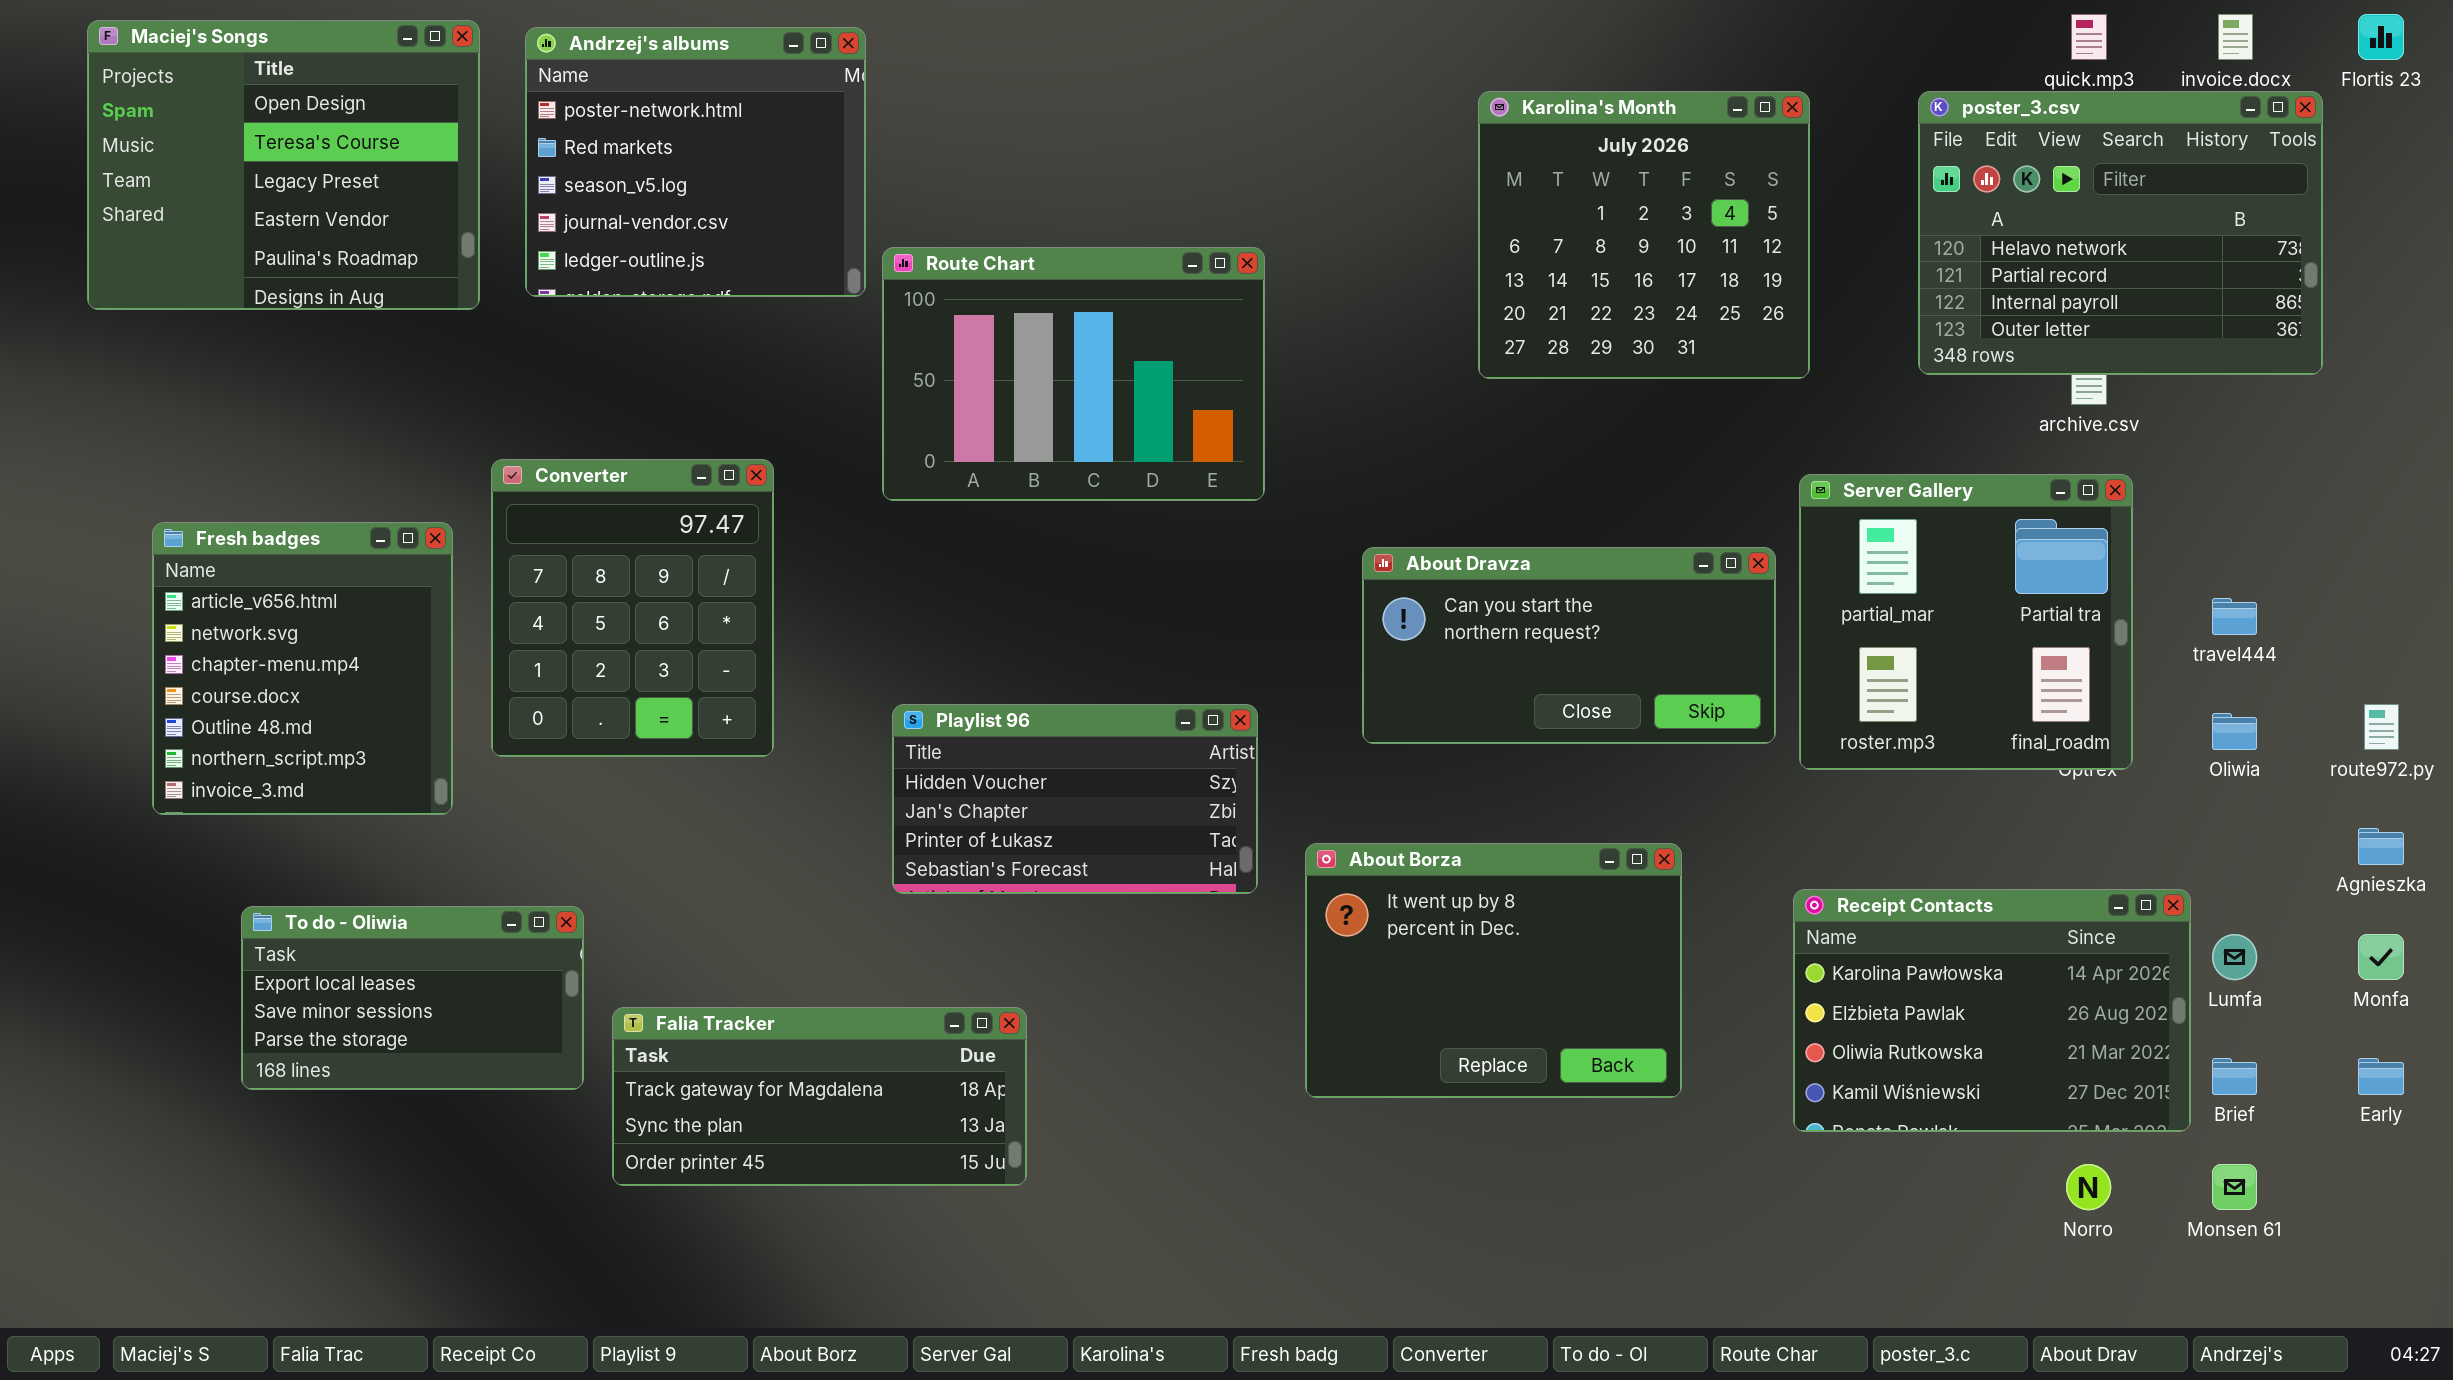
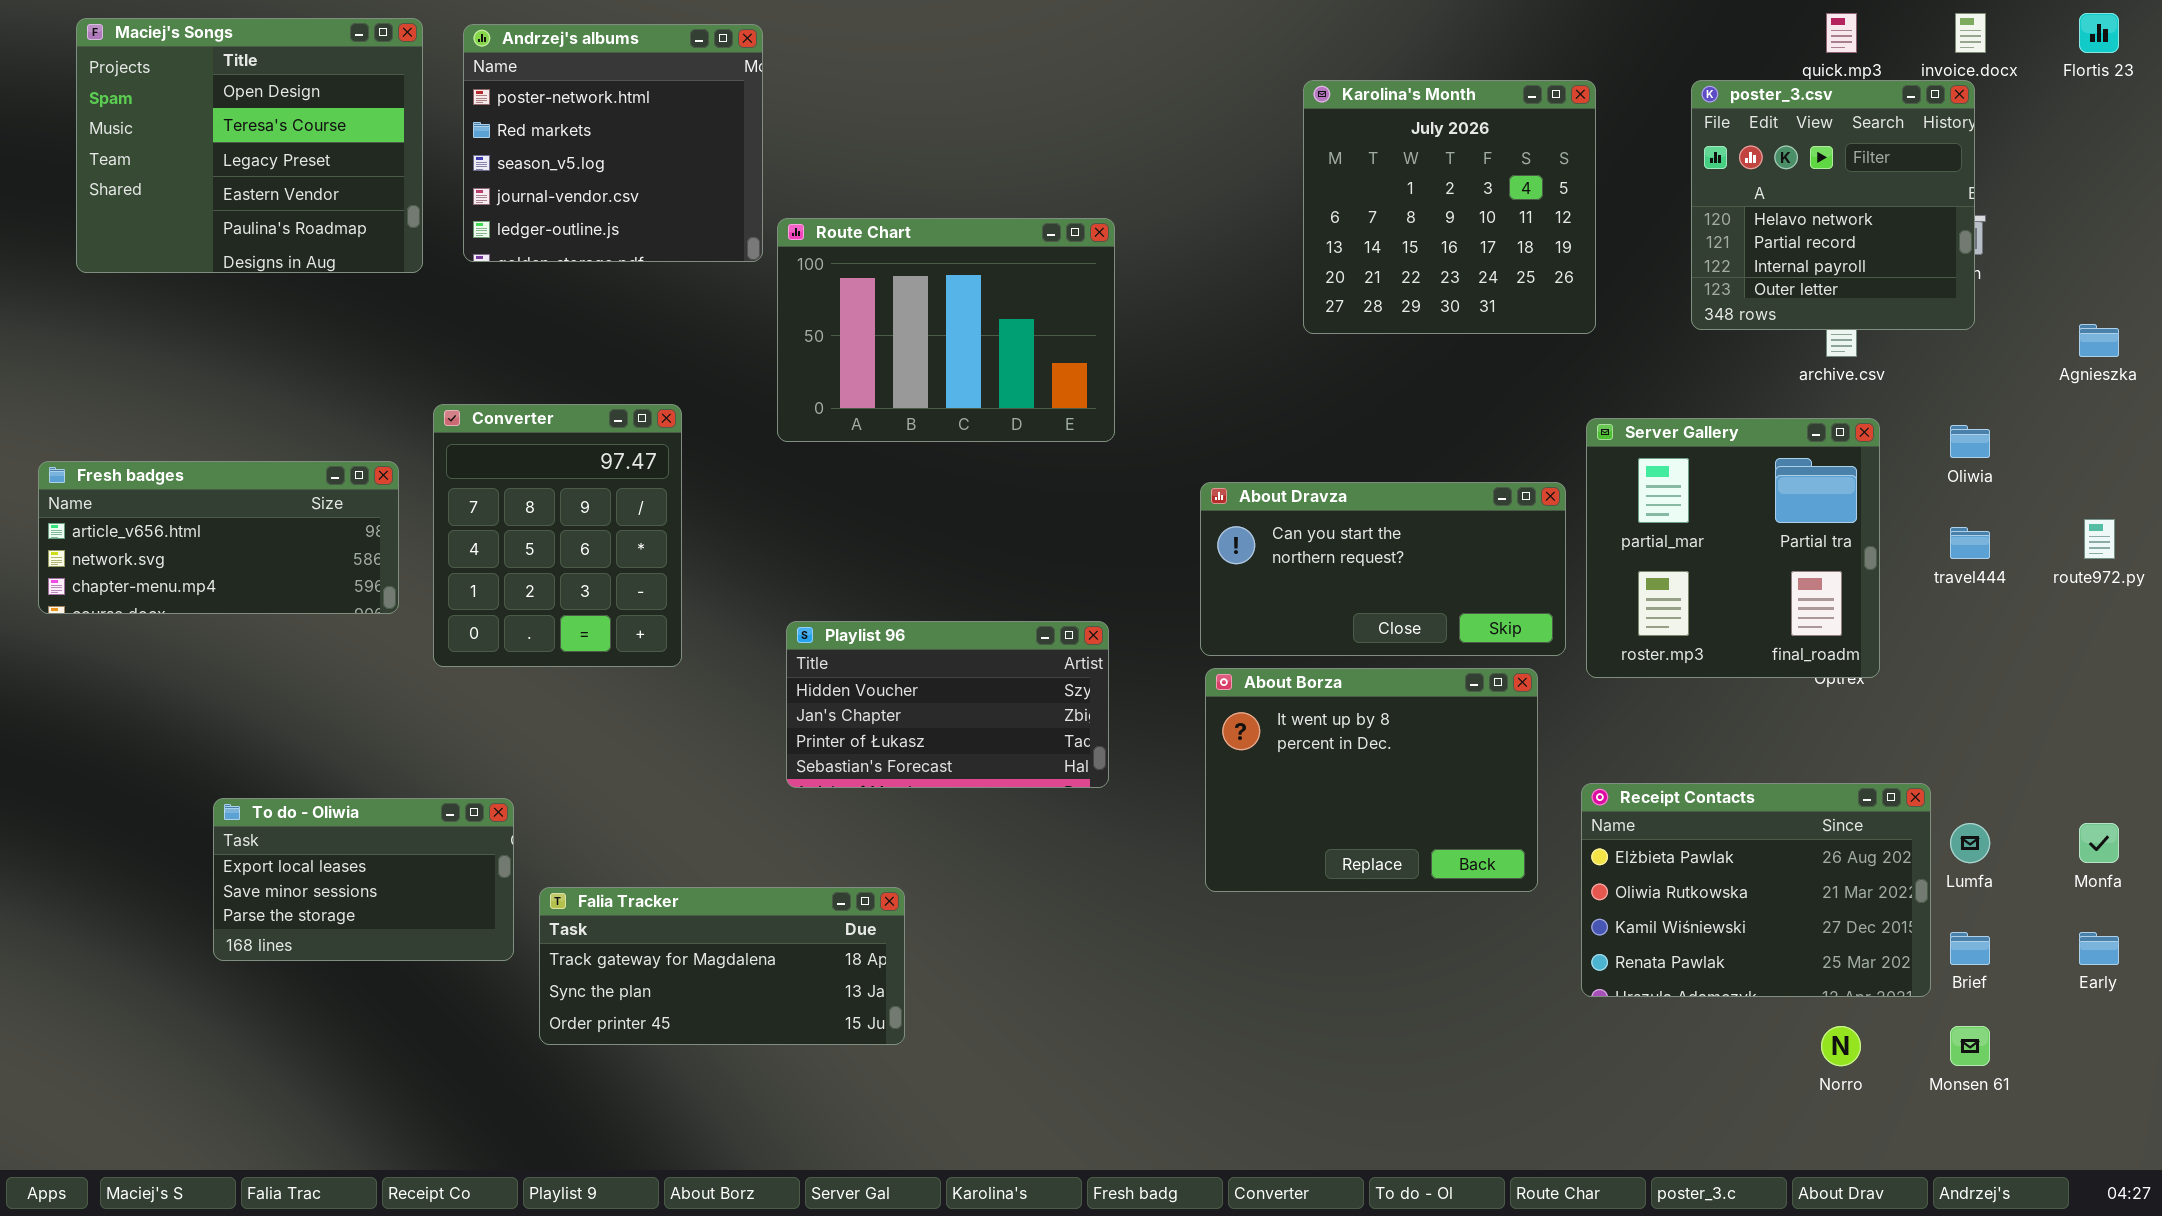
poster_3.csv: [1918,91,2323,375] -> [1691,80,1975,330], resized
Fresh badges: [152,522,453,815] -> [38,461,399,614], resized
route972.py: [2364,704,2399,750] -> [2084,519,2115,559], moved
Oliwia: [2212,713,2257,750] -> [1950,425,1990,458], moved
Agnieszka: [2358,828,2404,865] -> [2079,324,2119,357], moved
About Borza: [1305,843,1682,1098] -> [1205,668,1538,892], moved
Receipt Contacts: [1793,889,2191,1132] -> [1581,783,1931,997], scrolled down 1 row

